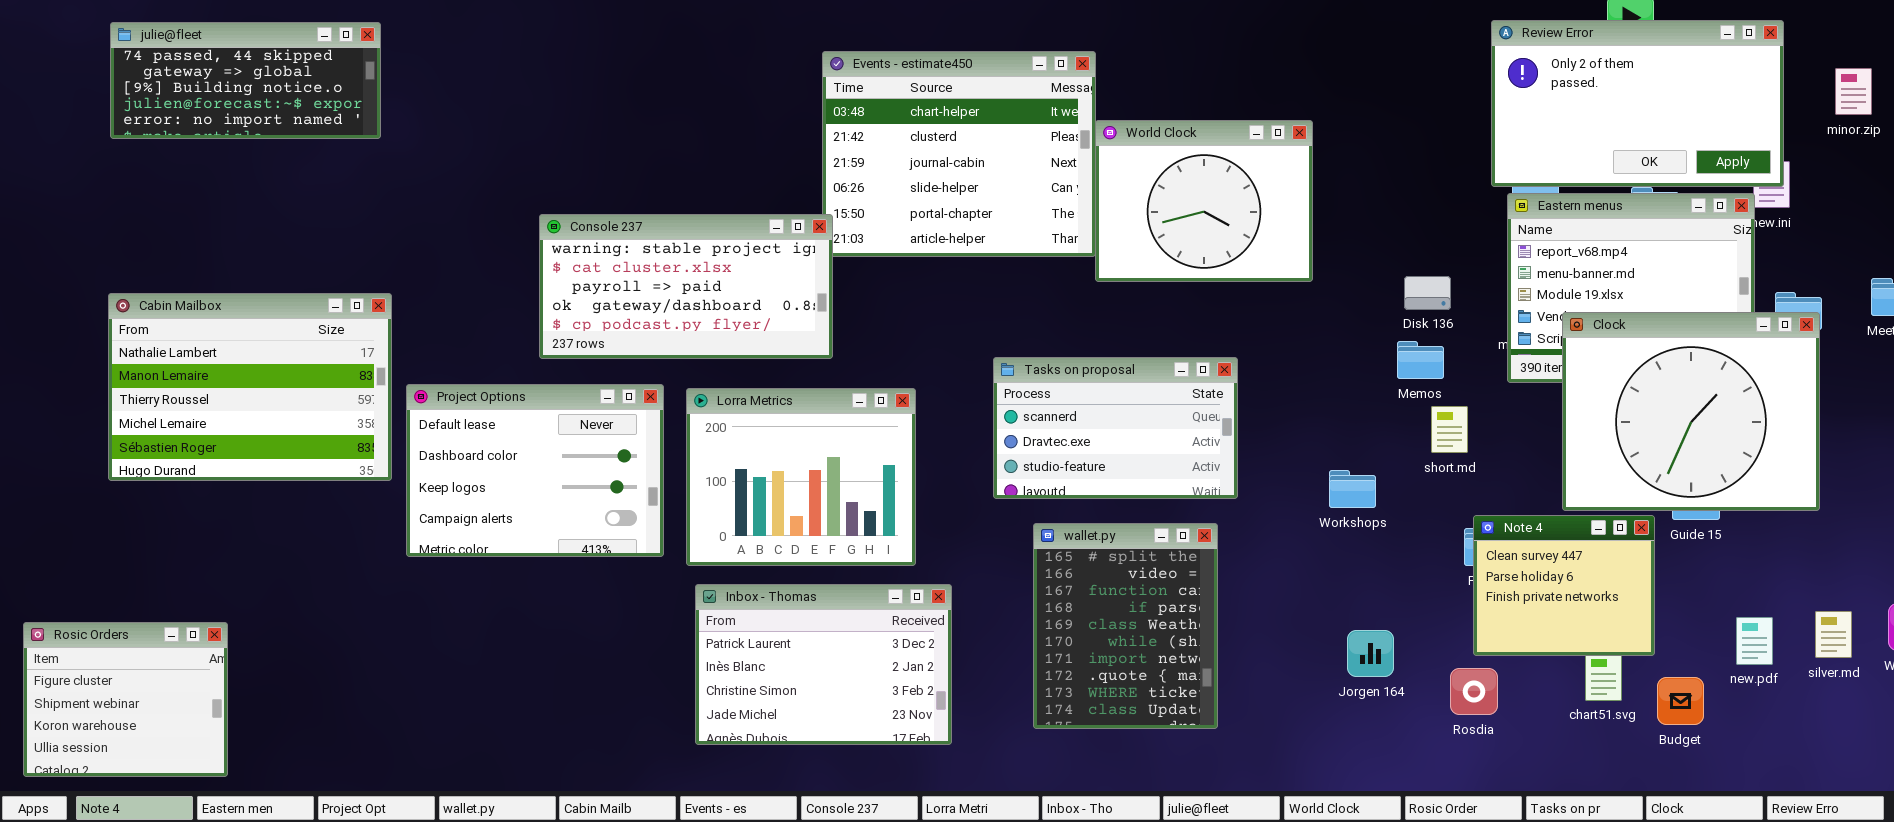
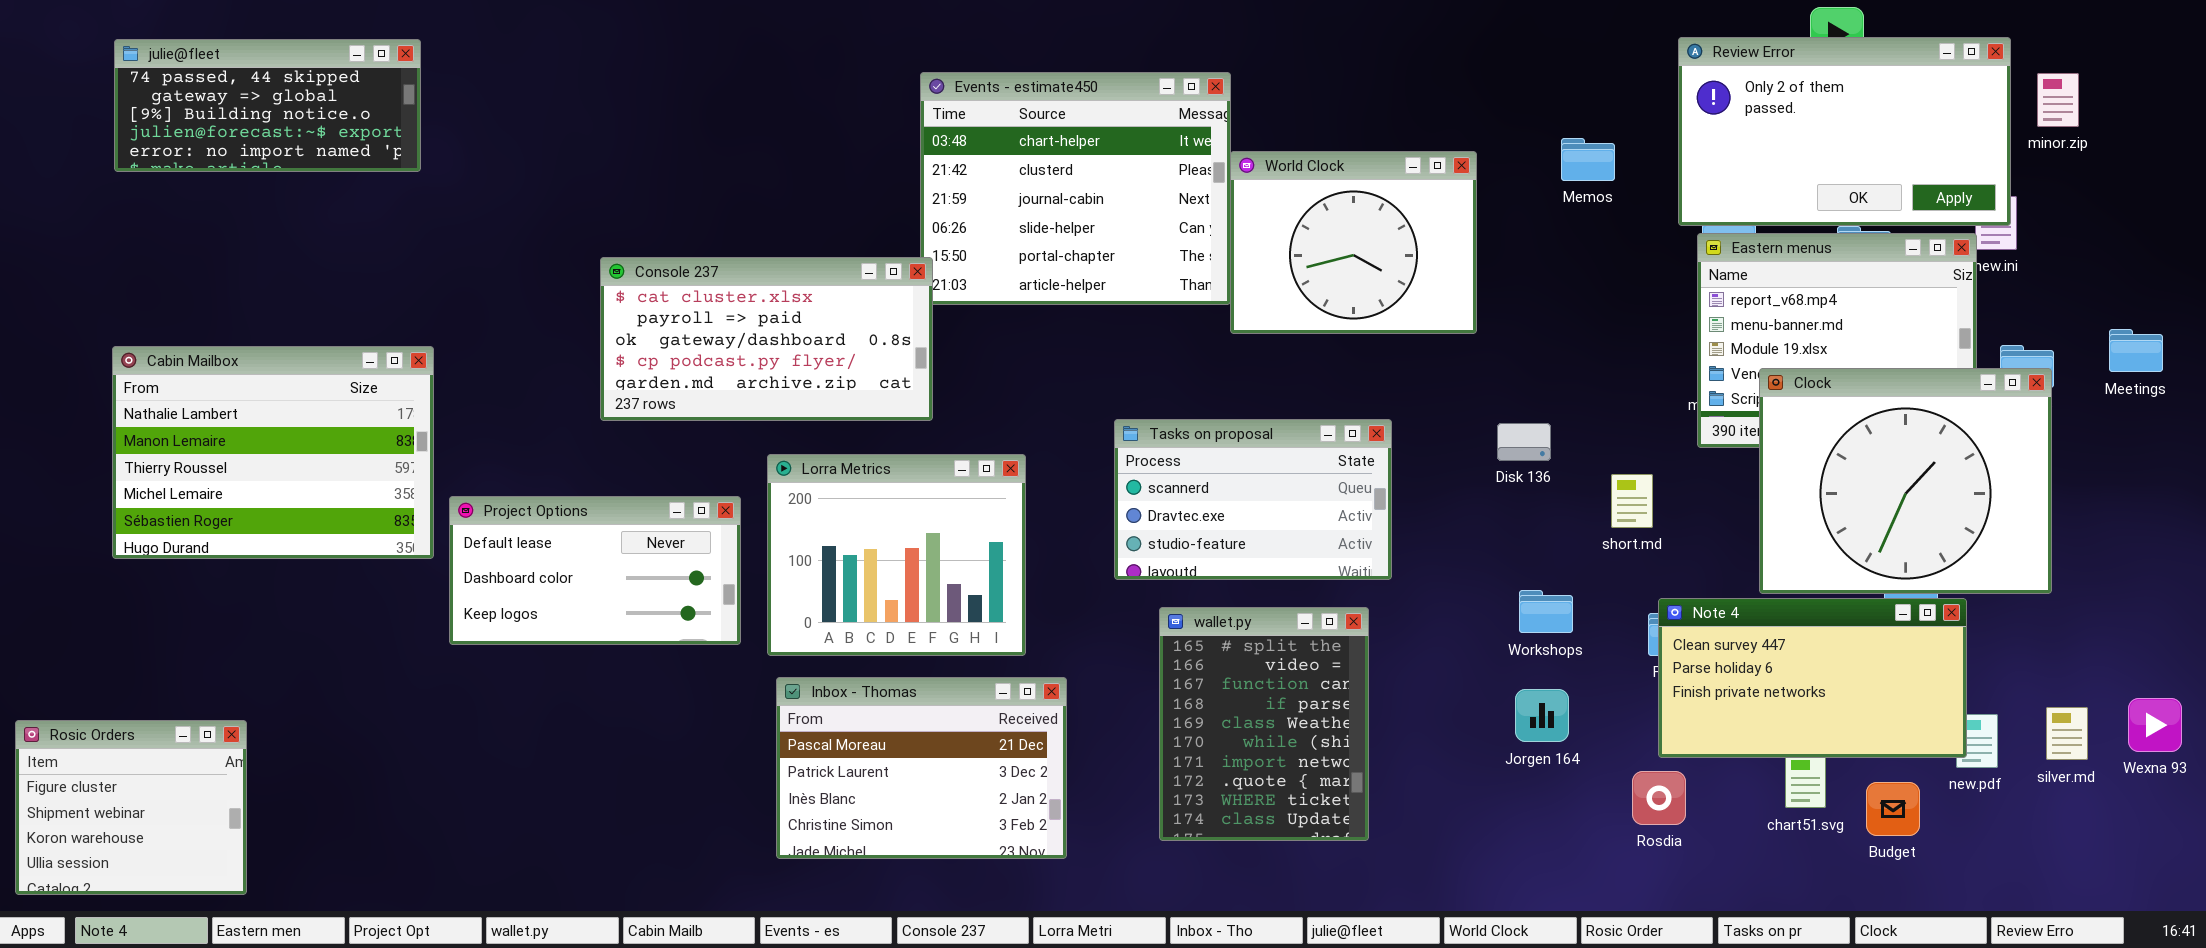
minor.zip: [1835,68,1872,115] -> [2037,73,2079,127], moved
Console 237: [539,214,833,359] -> [600,257,933,421], scrolled down 1 row
Disk 136: [1404,276,1451,310] -> [1497,423,1551,461], moved
Memos: [1397,341,1444,379] -> [1561,138,1615,181], moved
Project Options: [406,384,664,557] -> [449,496,741,645], resized
Workshops: [1329,470,1376,508] -> [1519,590,1573,633], moved
Note 4: [1473,515,1655,656] -> [1658,598,1967,758], resized
Inbox - Thomas: [695,584,952,745] -> [776,677,1067,859], scrolled up 1 row
Jorgen 164: [1347,630,1394,677] -> [1515,689,1569,742], moved

